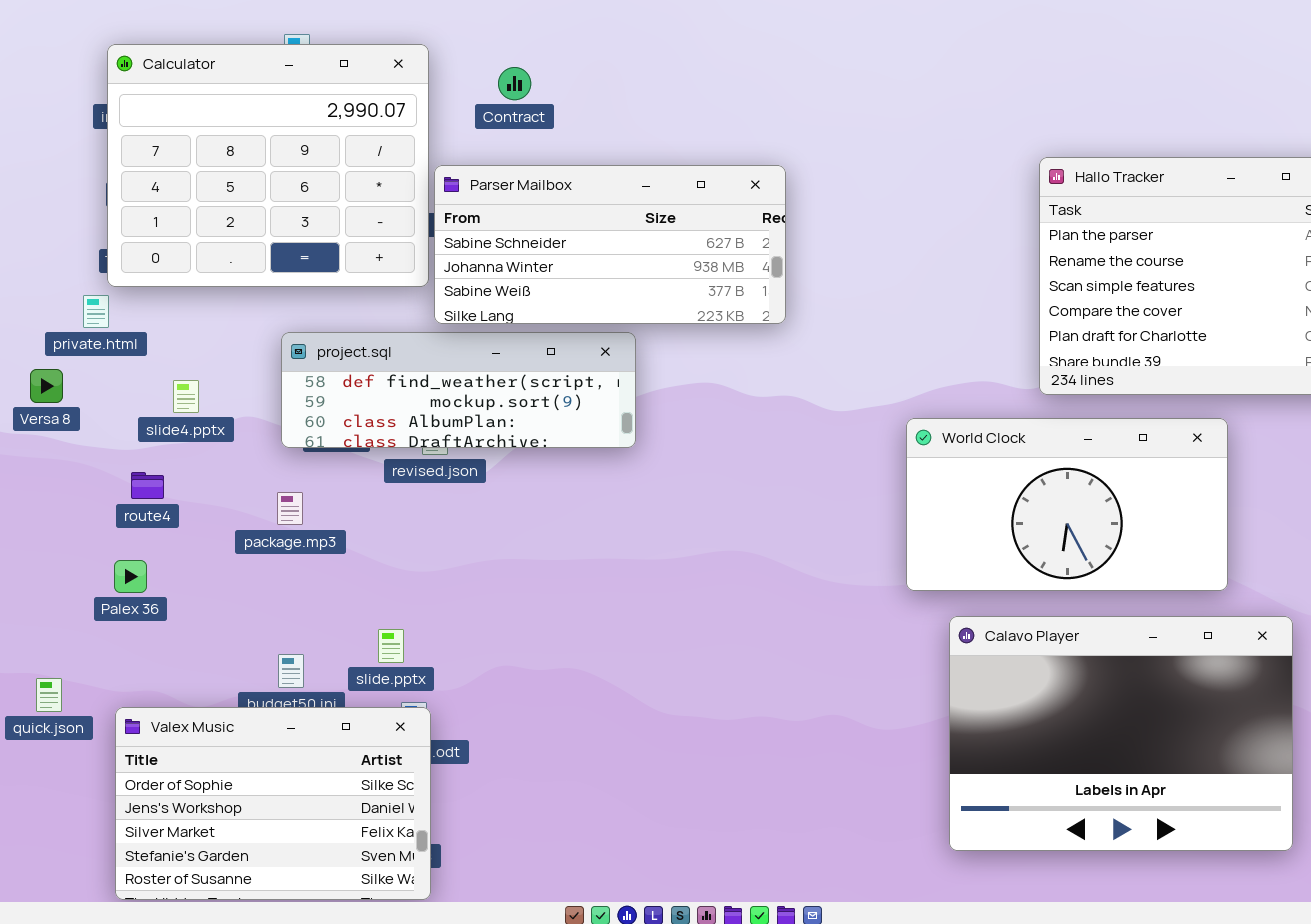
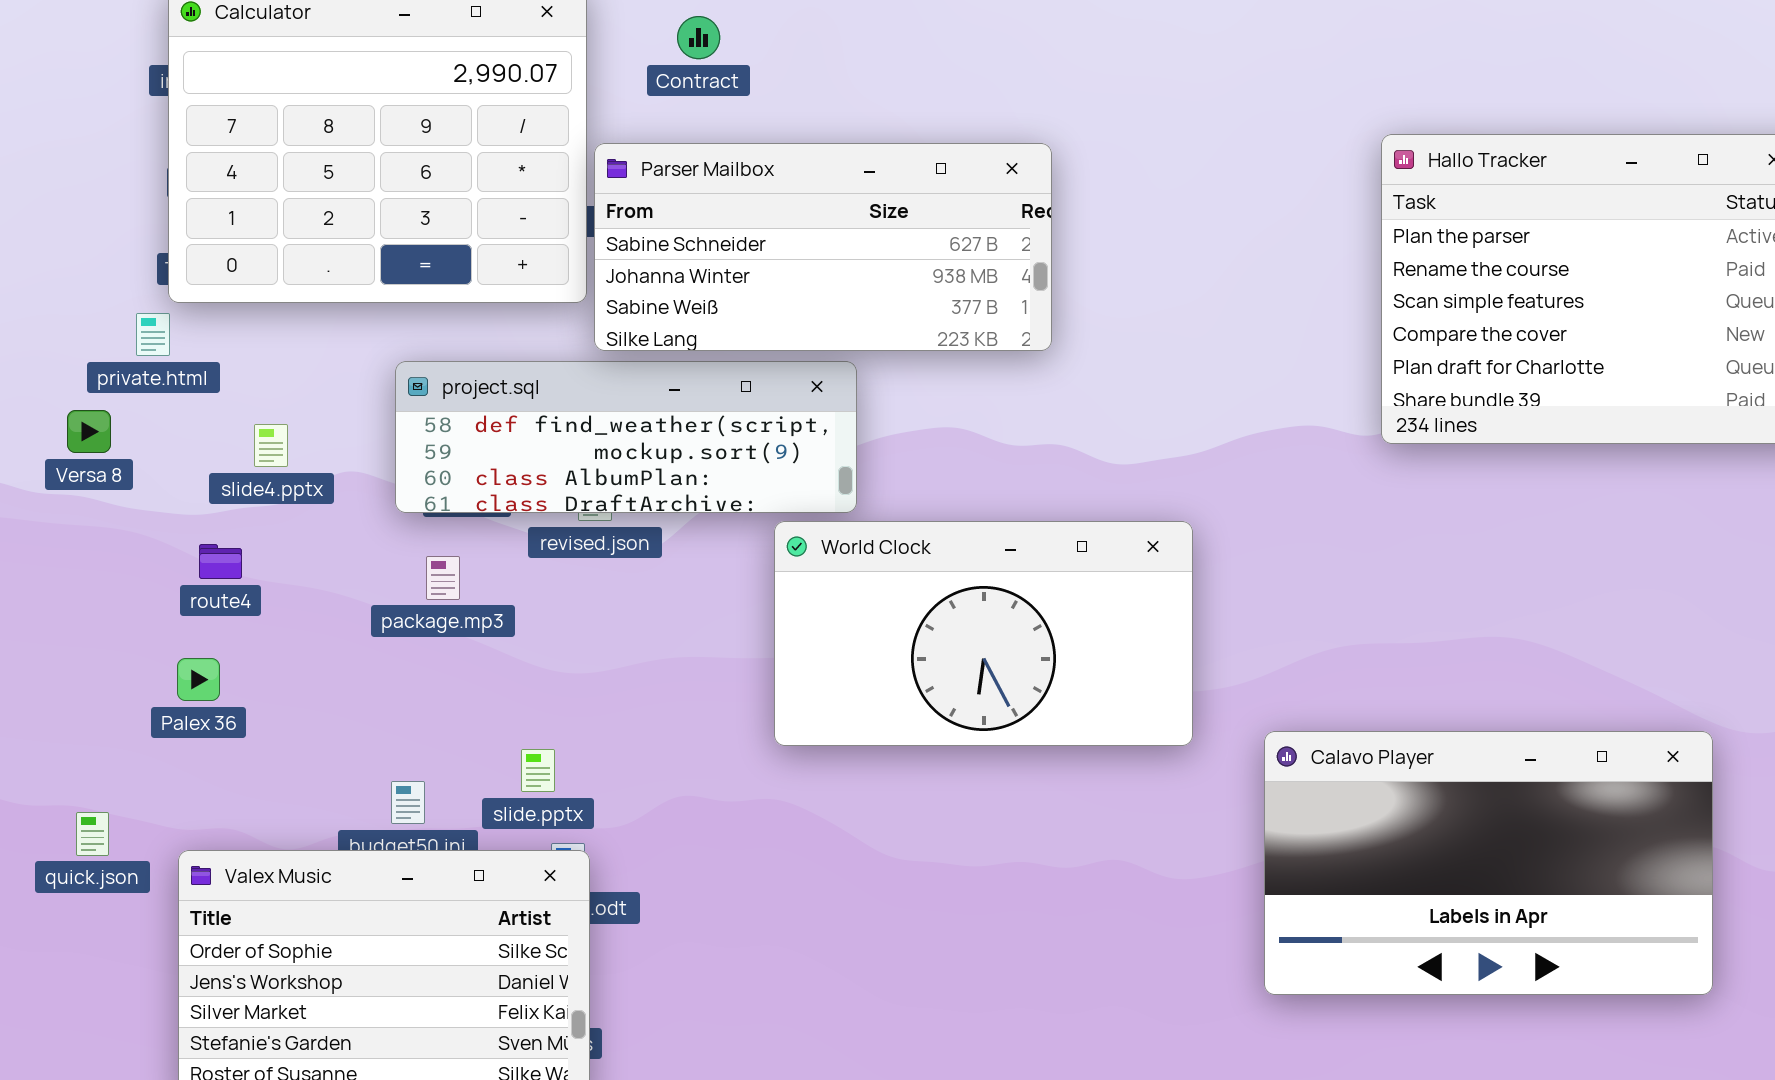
World Clock: [906,418,1228,591] -> [774,521,1193,746], moved
package.mp3: [277,492,303,525] -> [426,556,460,600], moved
Calavo Player: [949,616,1293,851] -> [1264,731,1713,995], resized

